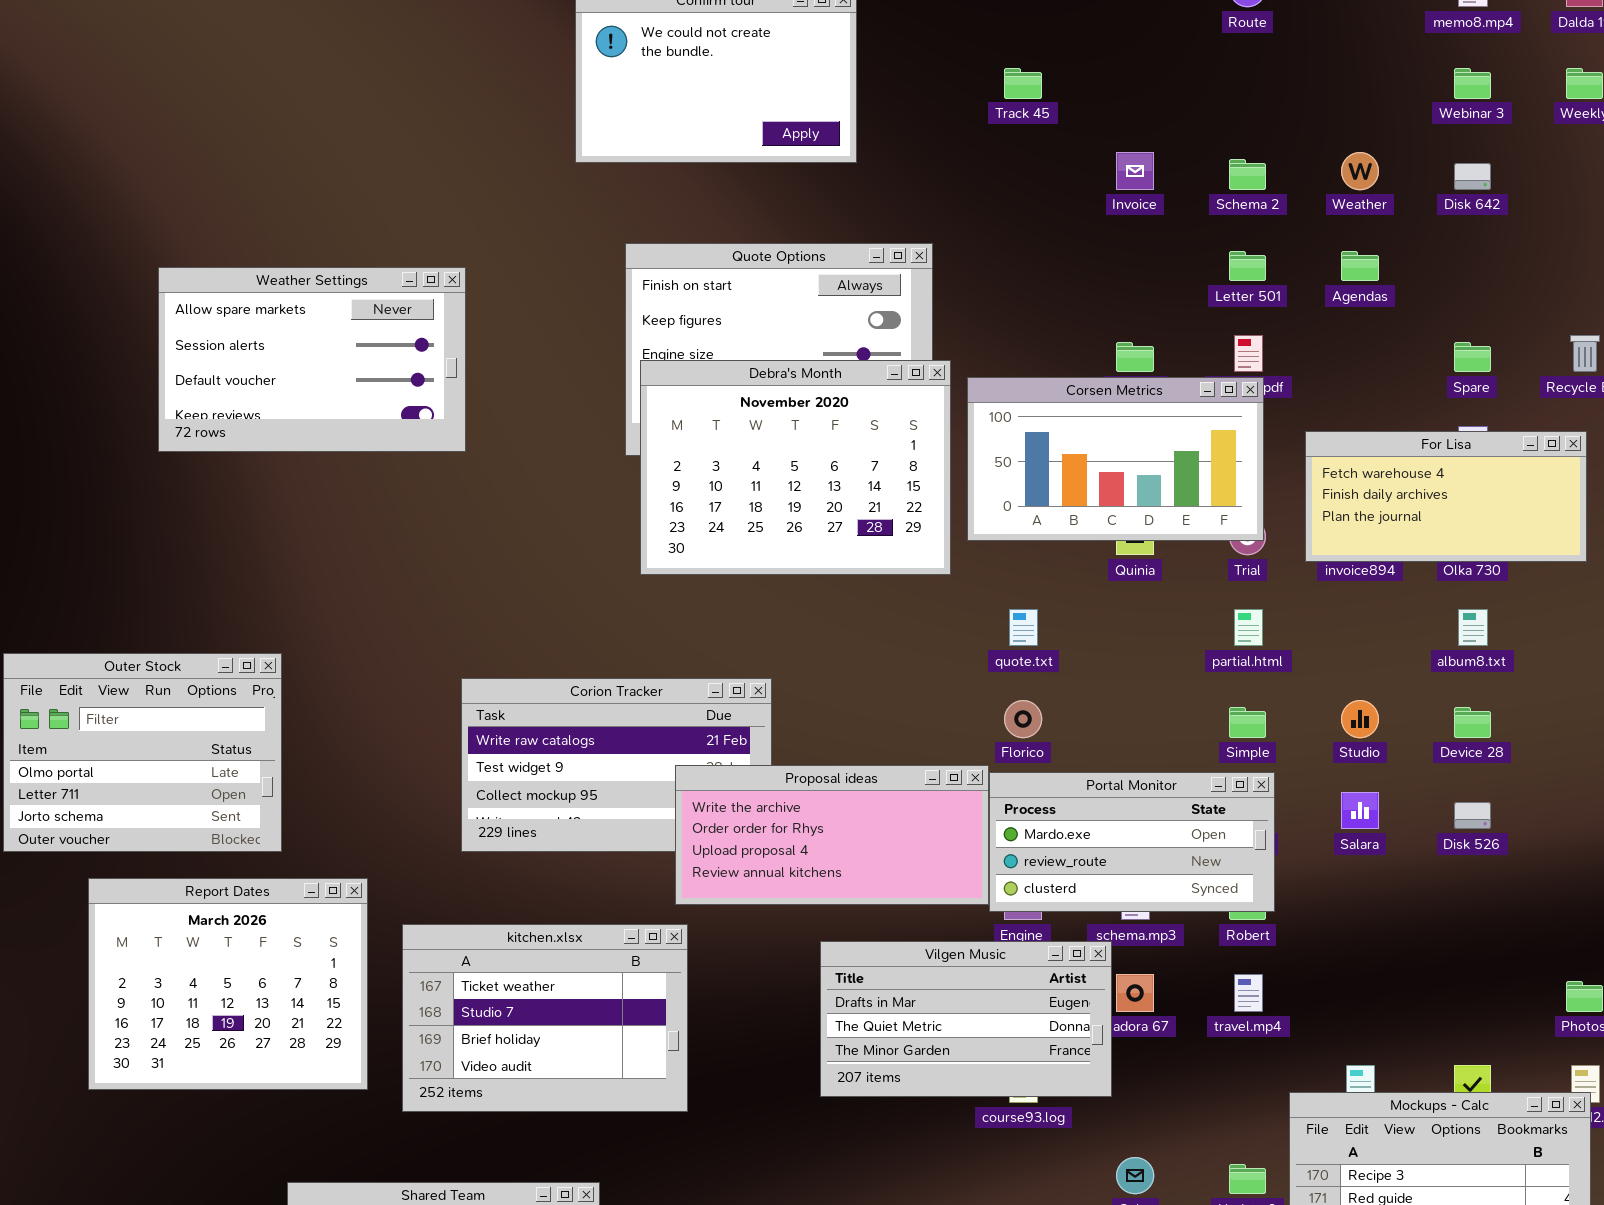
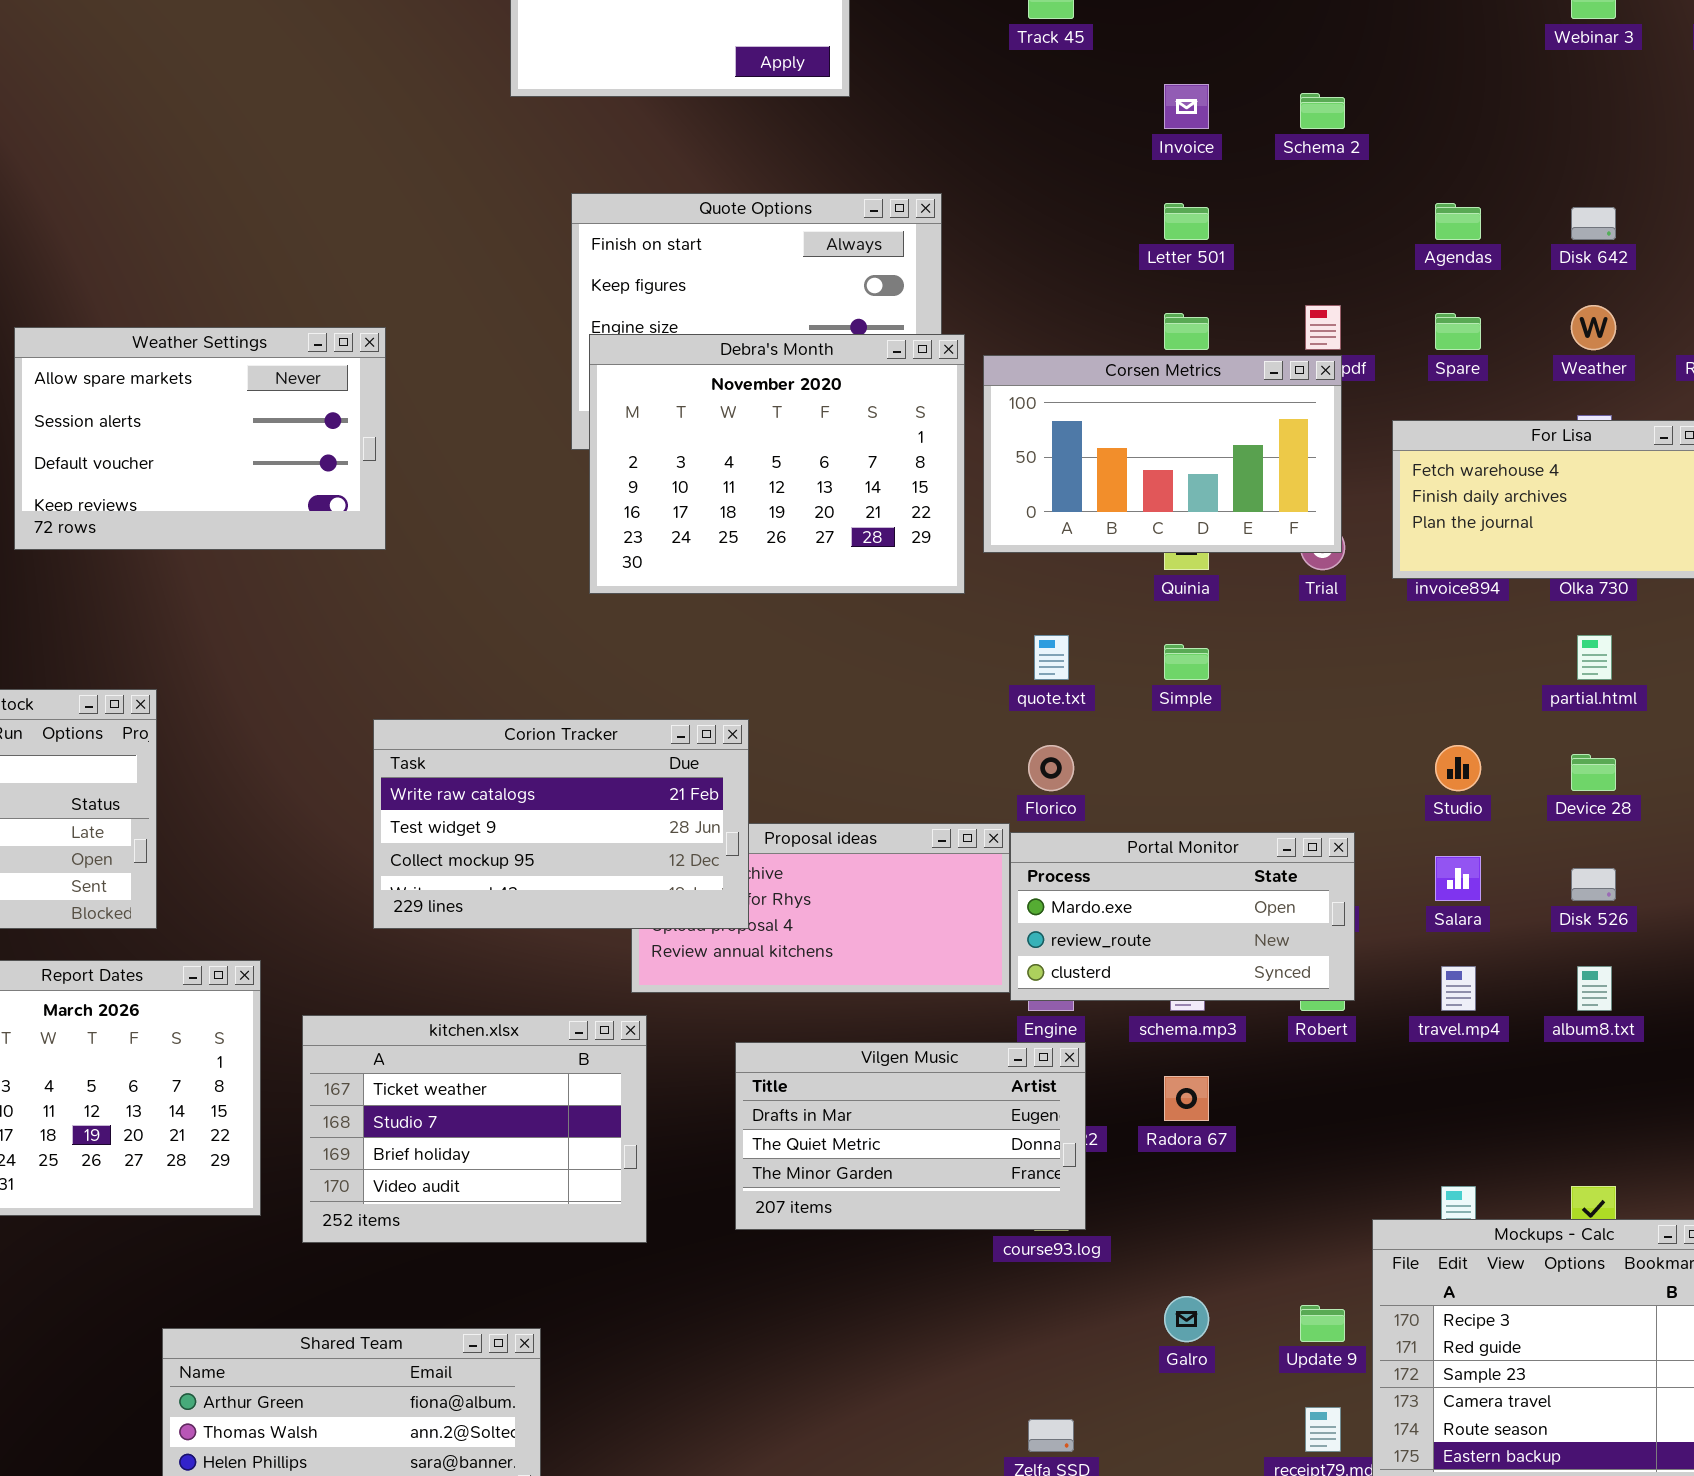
Weather: [1341,152,1379,190] -> [1571,305,1616,350], moved
Disk 642: [1454,163,1491,190] -> [1571,207,1616,240], moved
Letter 501: [1229,251,1266,281] -> [1164,203,1209,240], moved
Weather Settings: [158,267,466,452] -> [14,327,386,550], moved
Spare: [1454,342,1491,372] -> [1435,313,1481,350], moved
partial.html: [1234,609,1263,646] -> [1577,635,1612,680], moved
album8.txt: [1458,609,1488,646] -> [1577,966,1612,1011], moved
Corion Tracker: [461,678,772,852] -> [373,719,749,929], raised
Simple: [1229,707,1266,738] -> [1164,644,1209,680], moved
Vilgen Music: [820,941,1112,1097] -> [735,1042,1086,1230], moved
travel.mp4: [1234,974,1263,1012] -> [1441,966,1476,1011], moved

